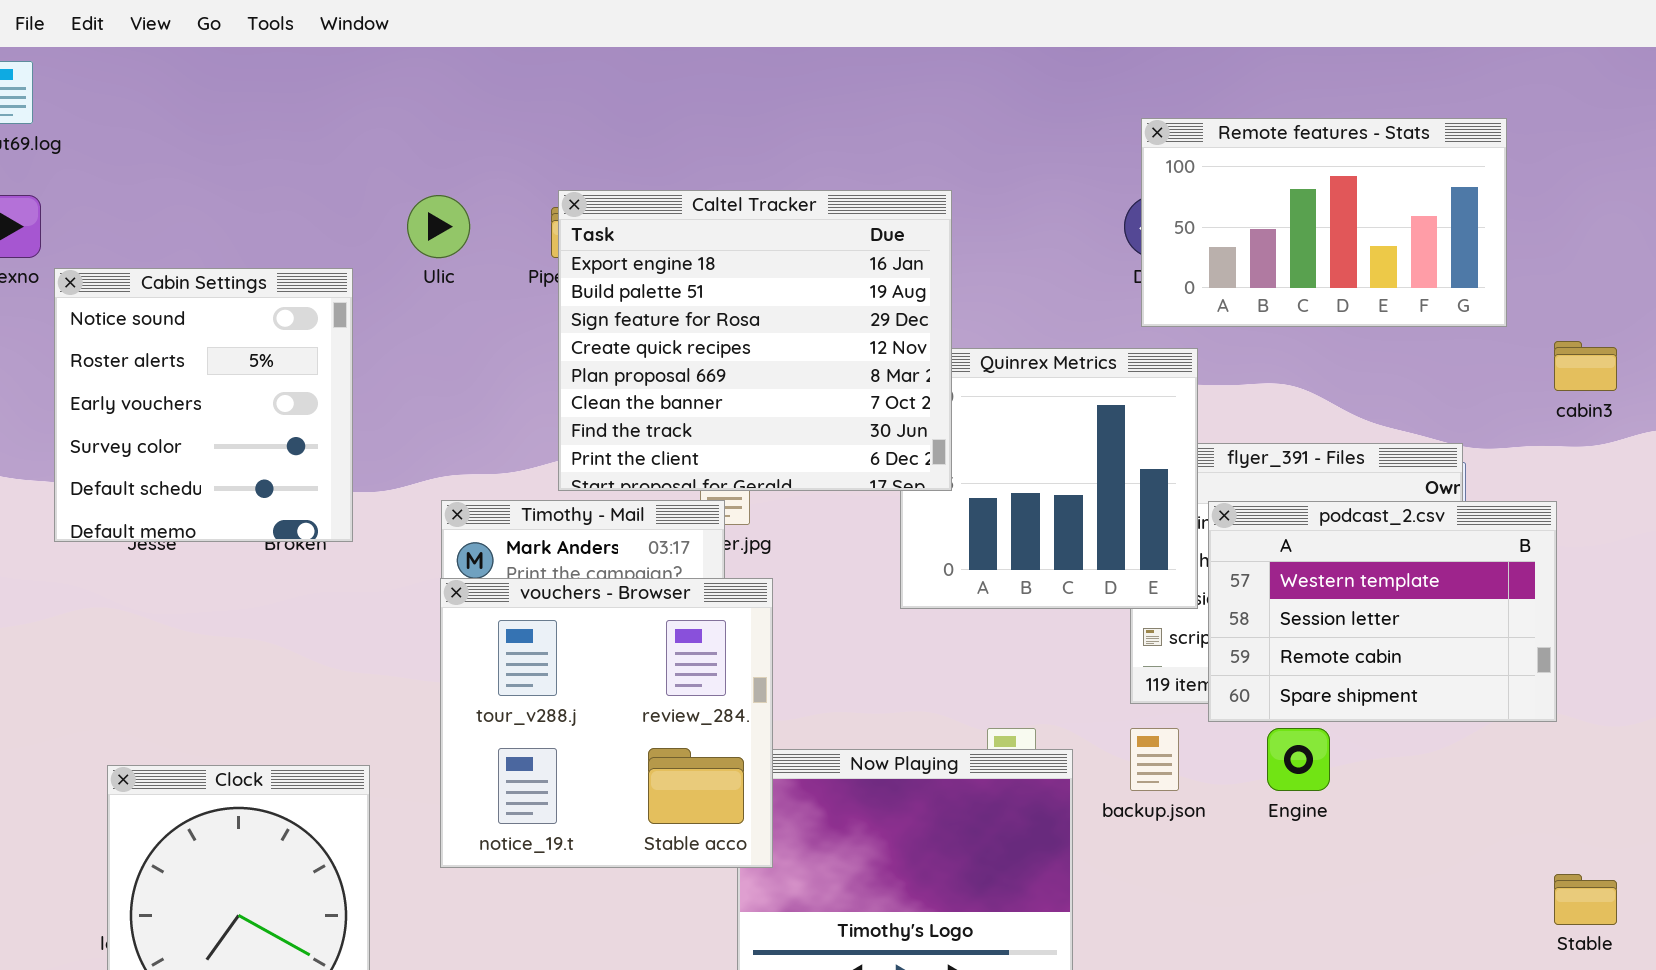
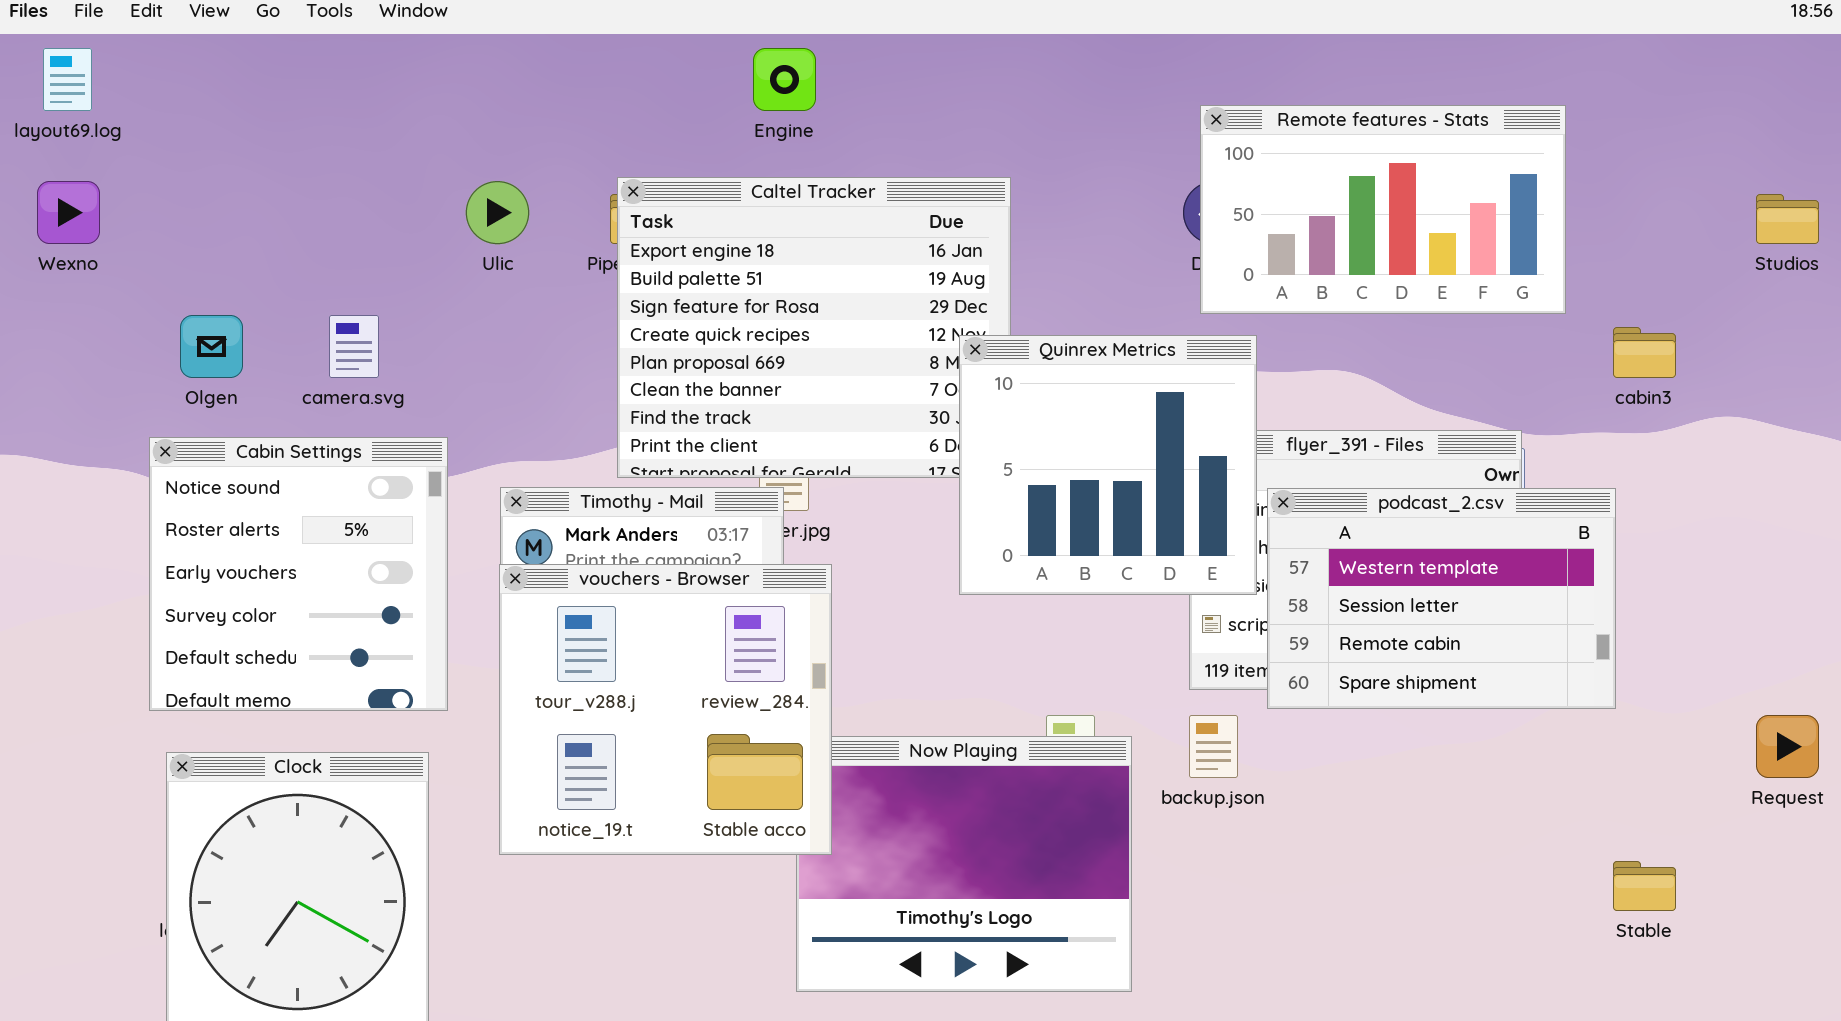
Cabin Settings: [54,268,353,542] -> [149,437,448,711], moved
Quinrex Metrics: [900,348,1198,609] -> [959,335,1257,595], raised
Engine: [1267,728,1330,791] -> [753,48,816,111], moved

